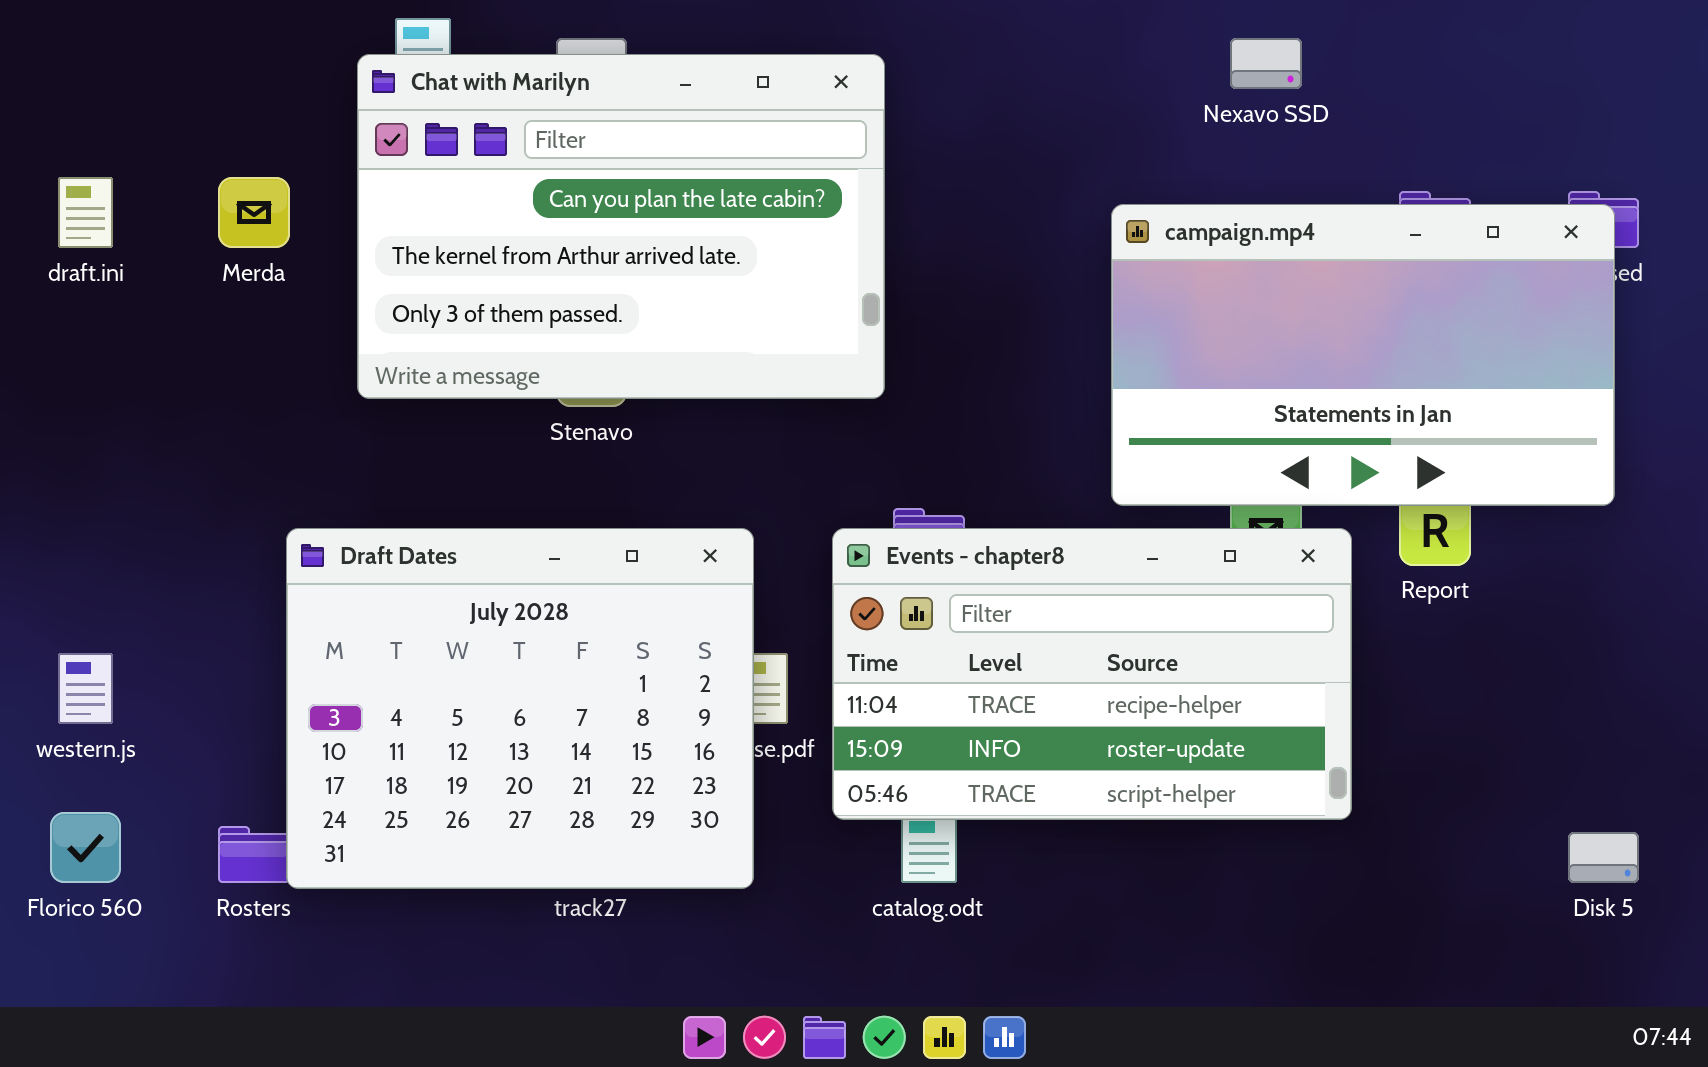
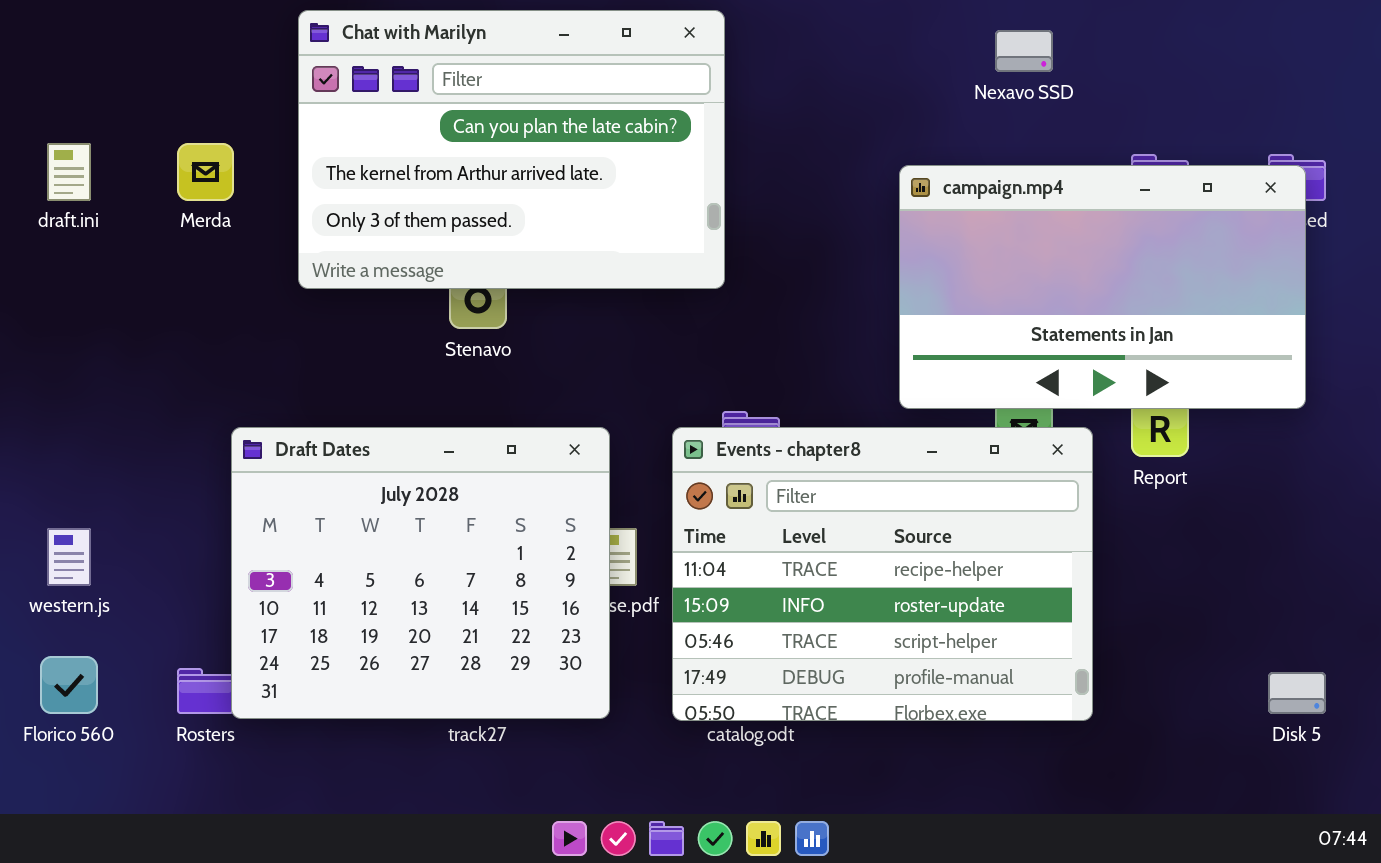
Chat with Marilyn: [357,54,885,399] -> [298,10,725,289], moved
Events - chapter8: [832,528,1352,820] -> [672,427,1093,721], resized

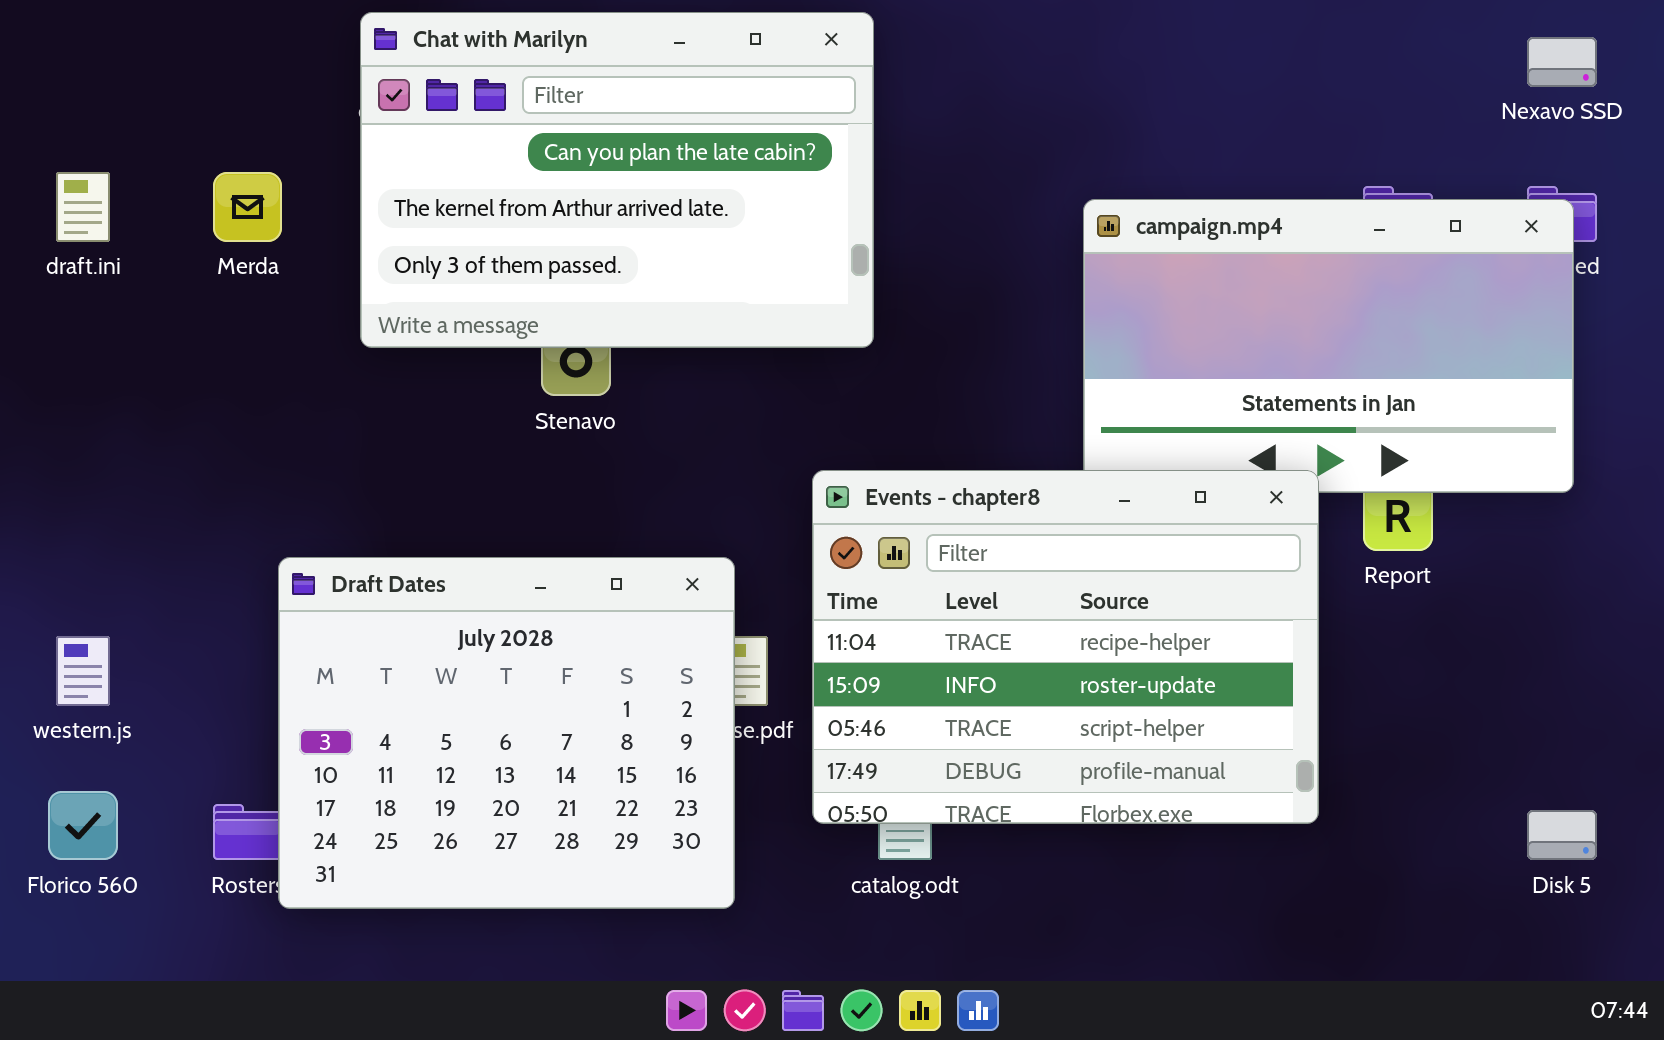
Nexavo SSD: [995,30,1053,72] -> [1527,37,1597,87], moved
Draft Dates: [231,427,610,719] -> [278,557,735,909], moved
Events - chapter8: [672,427,1093,721] -> [812,470,1319,824], moved

